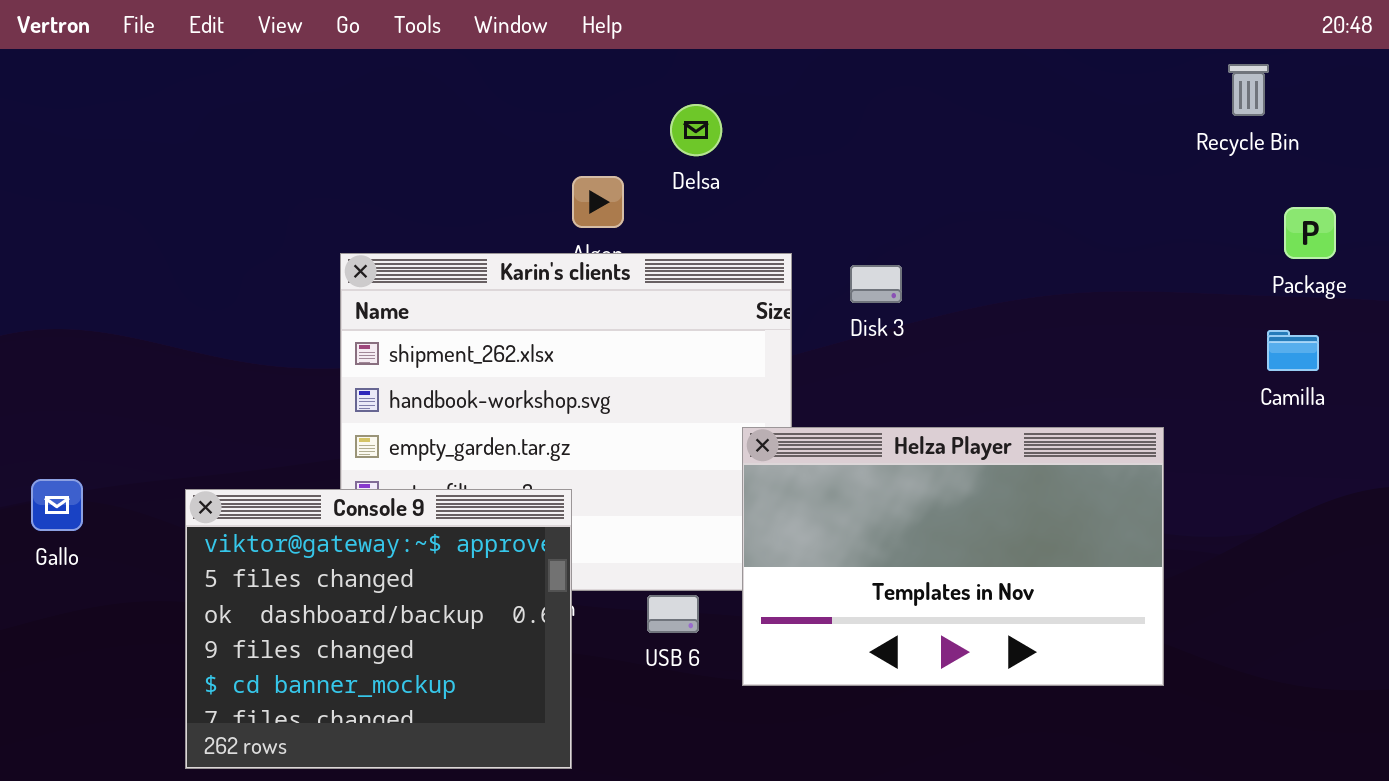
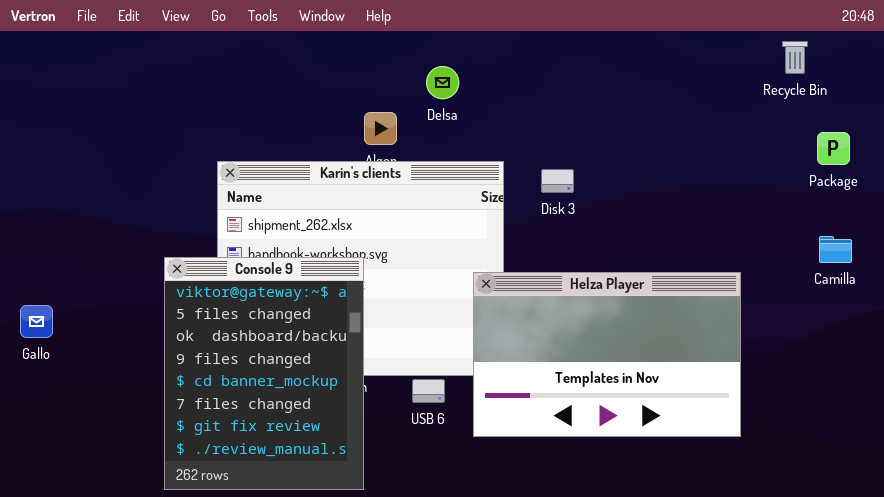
Camilla: [1267,330,1319,371] -> [819,236,852,263], moved
Console 9: [185,489,572,769] -> [164,257,364,490], resized

